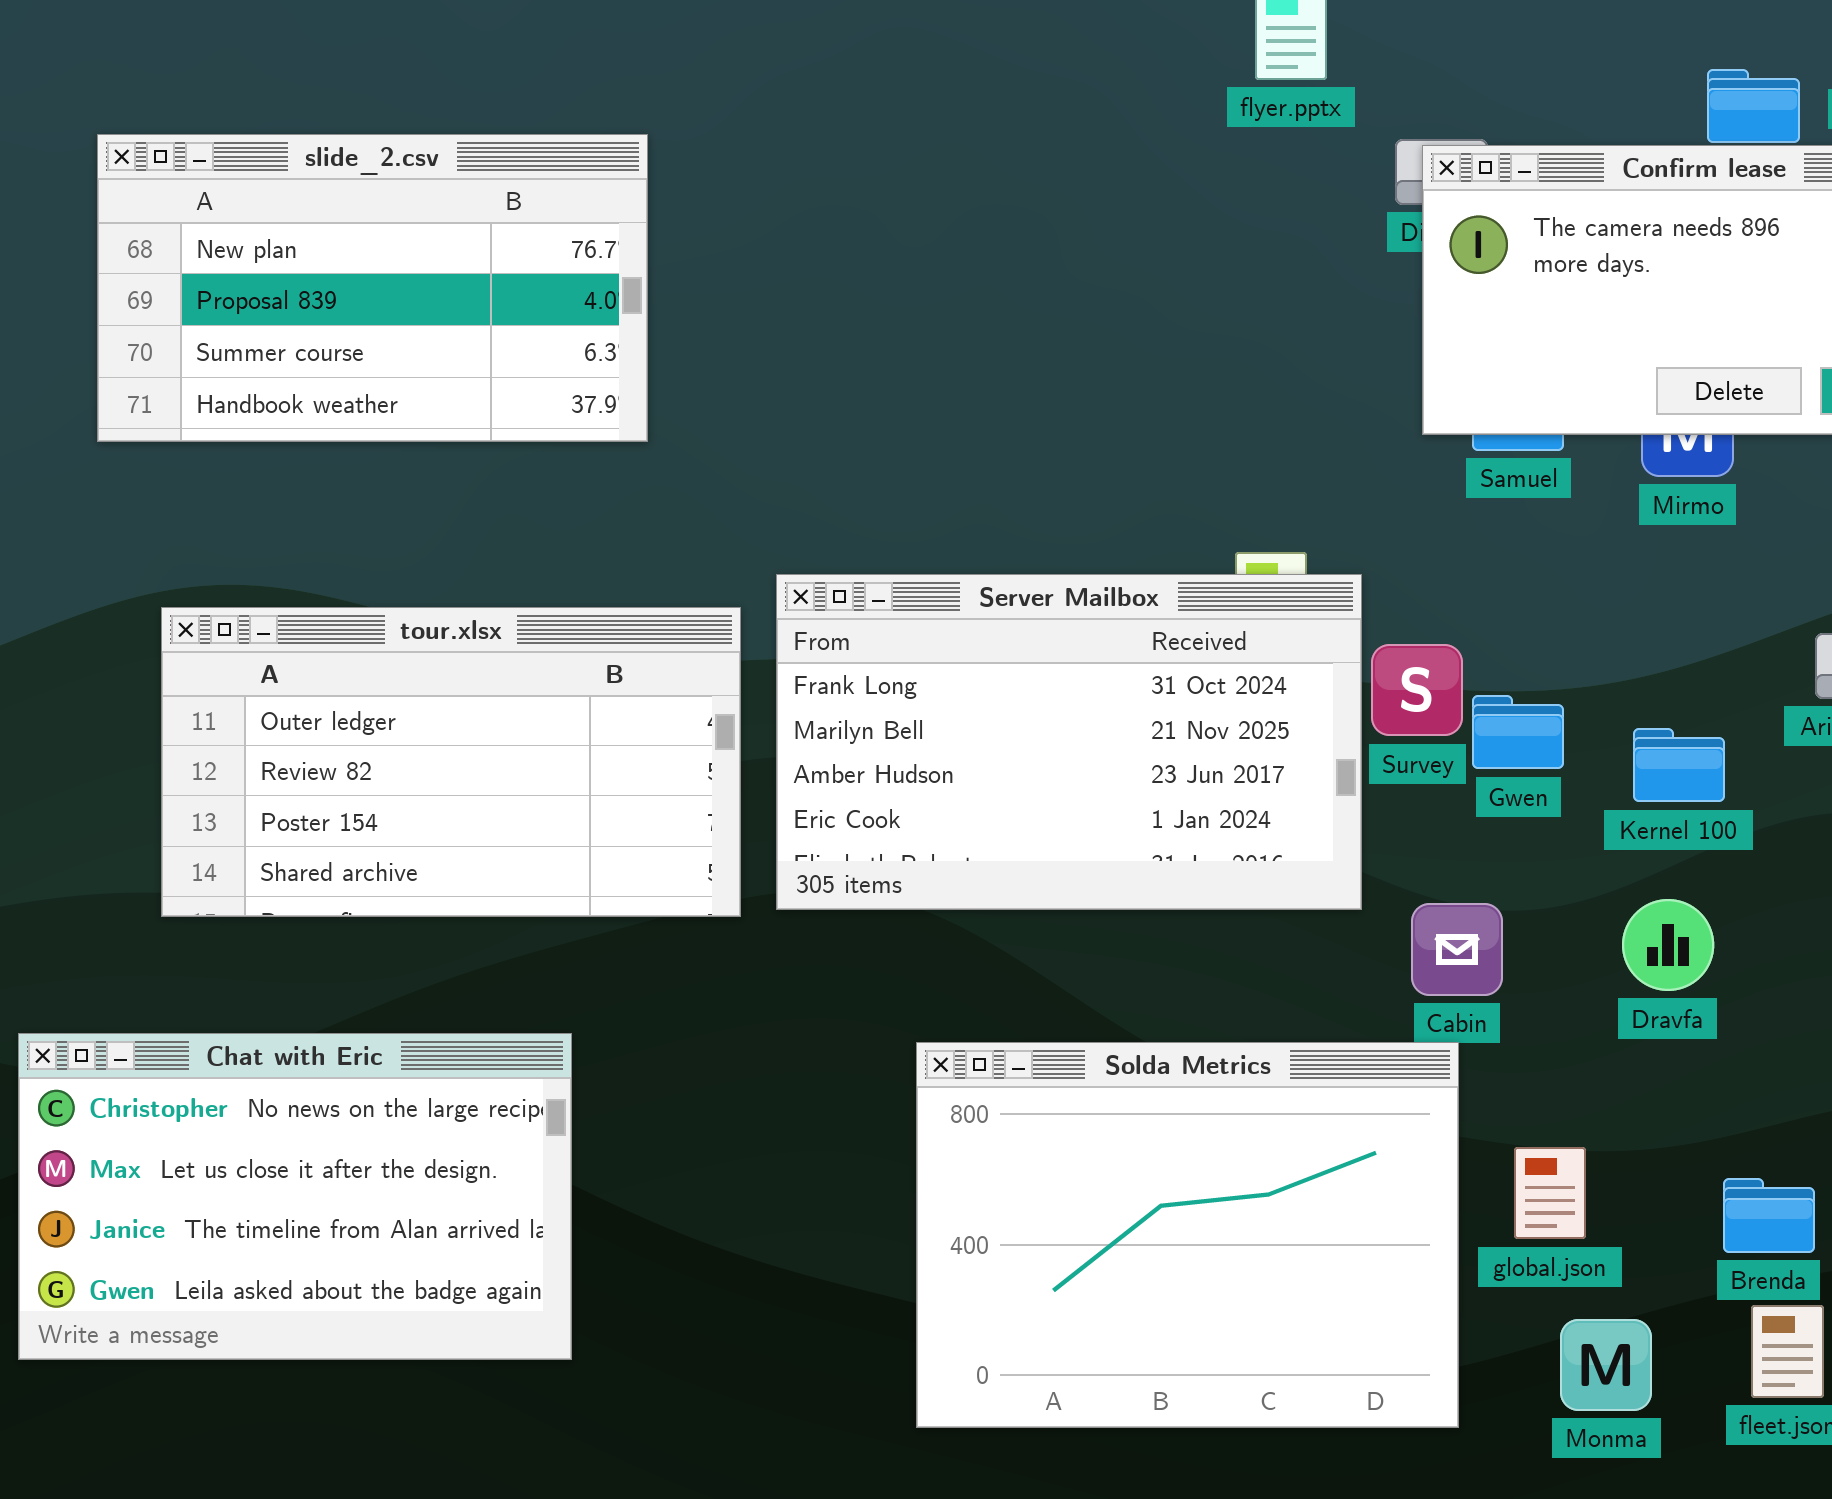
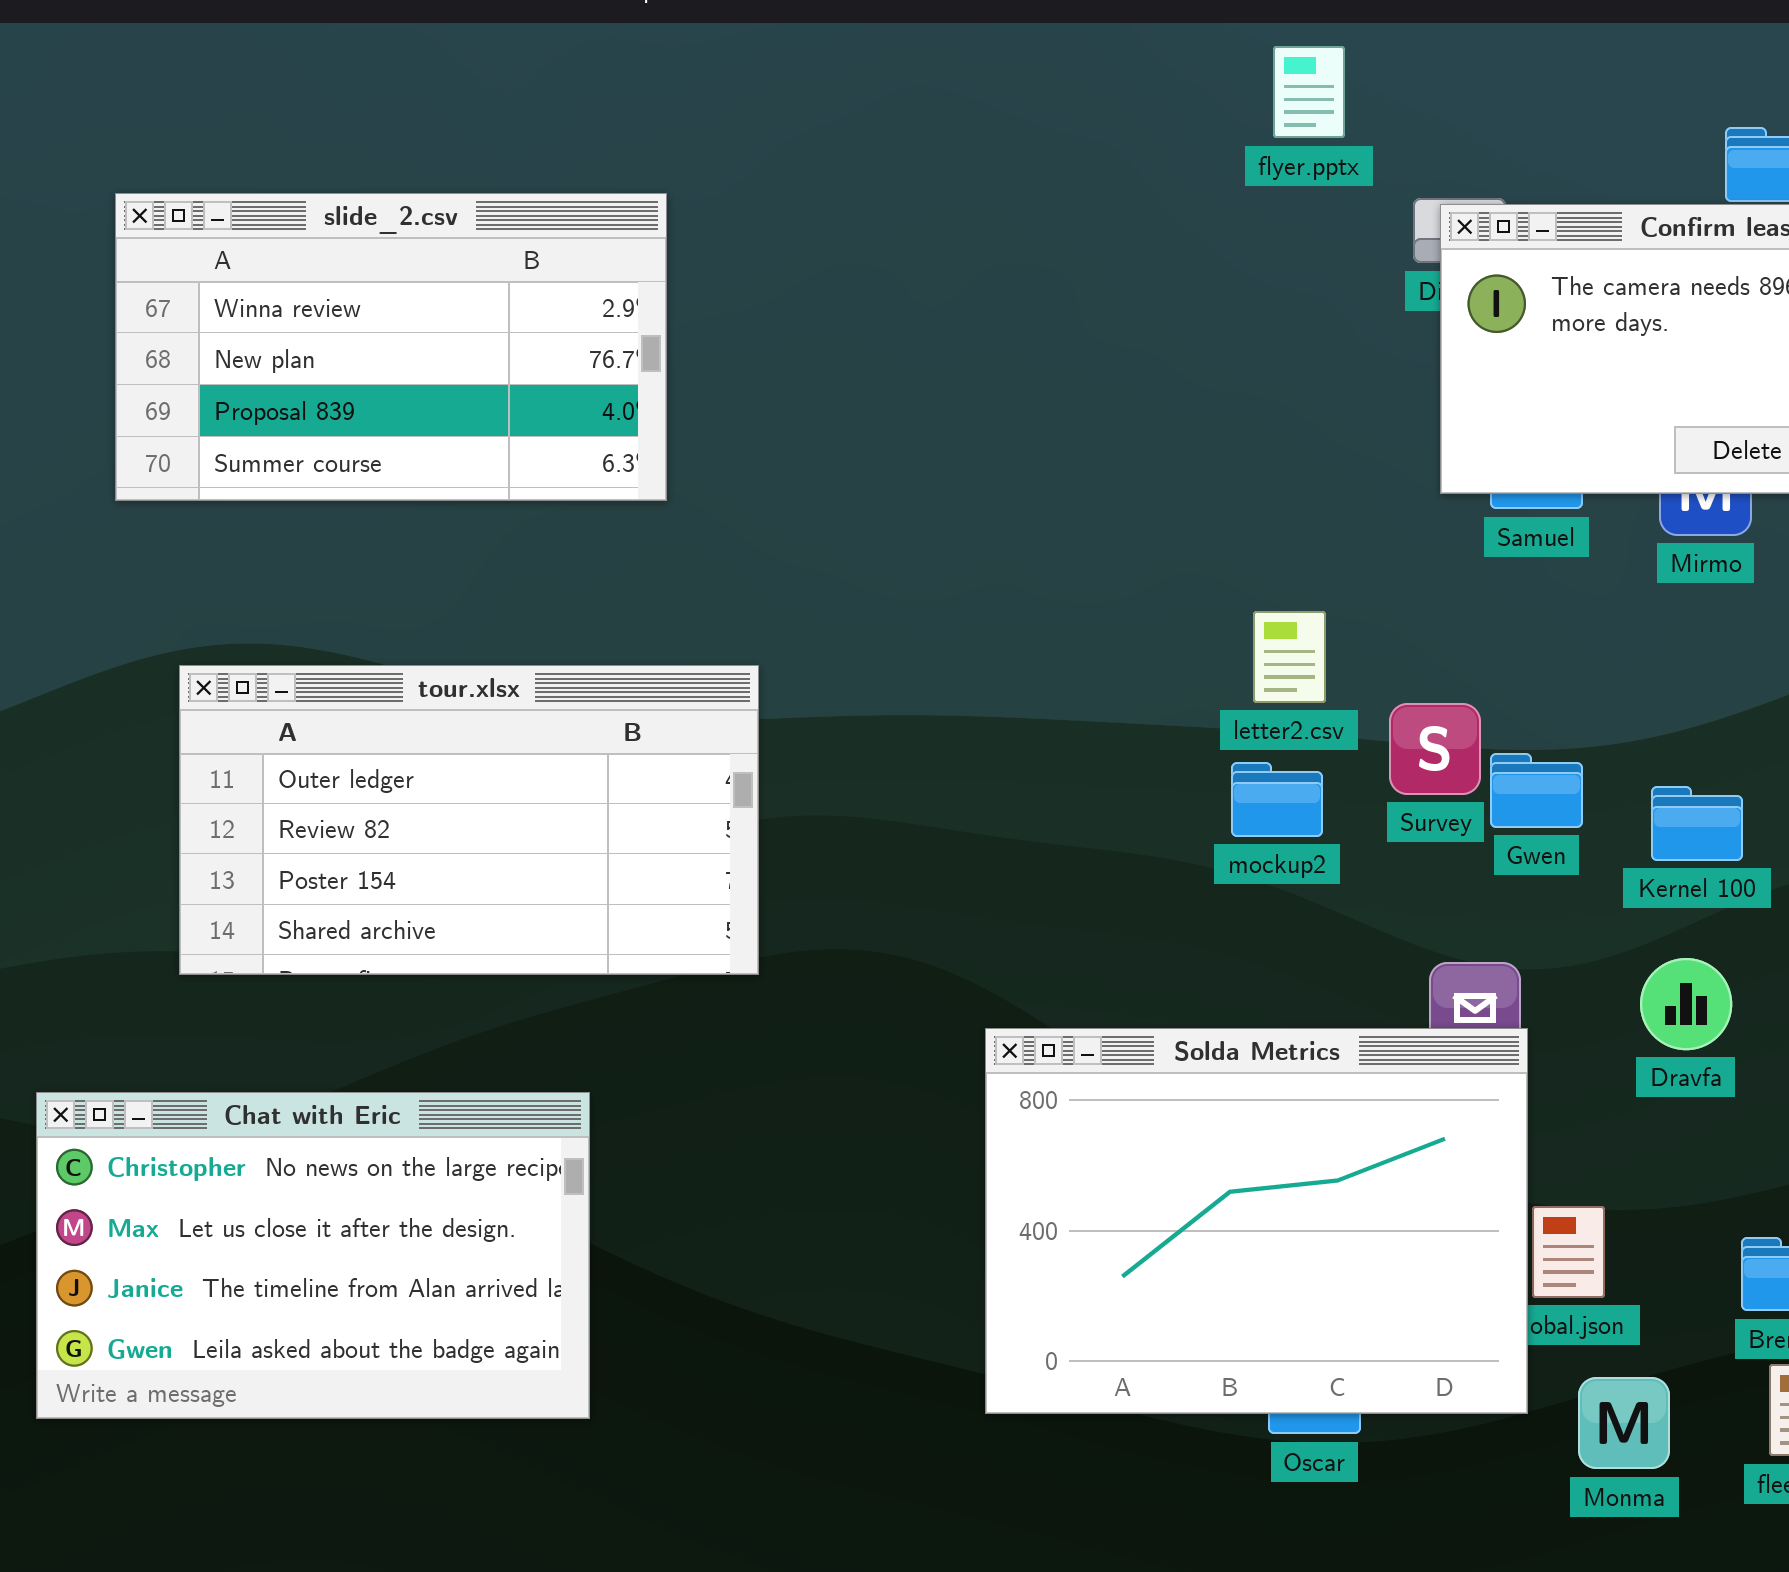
slide_2.csv: [97,134,648,442] -> [115,193,667,501], scrolled up 1 row
Server Mailbox: [776,574,1362,910] -> none, closed
Solda Metrics: [916,1042,1459,1428] -> [985,1028,1528,1414], moved

